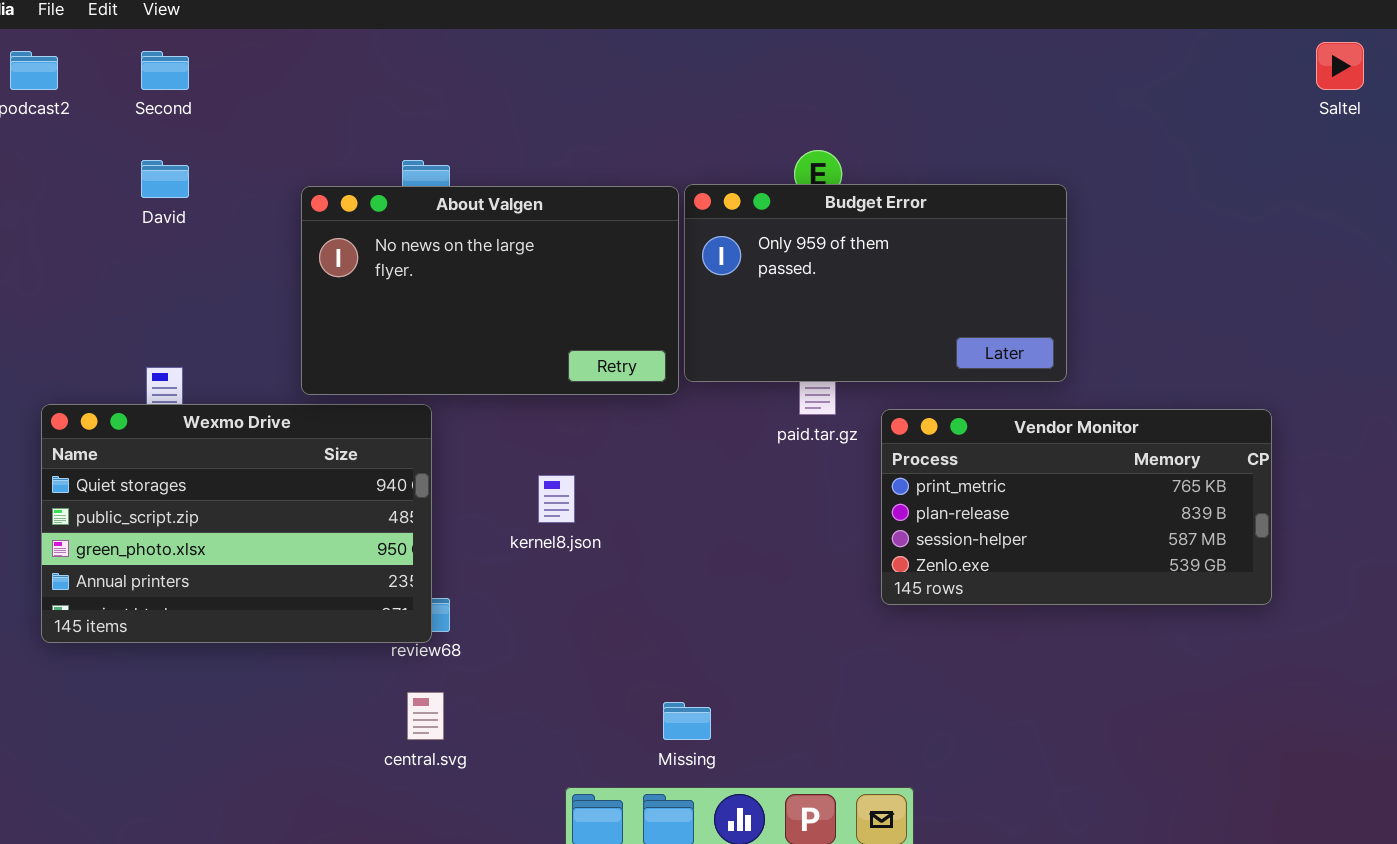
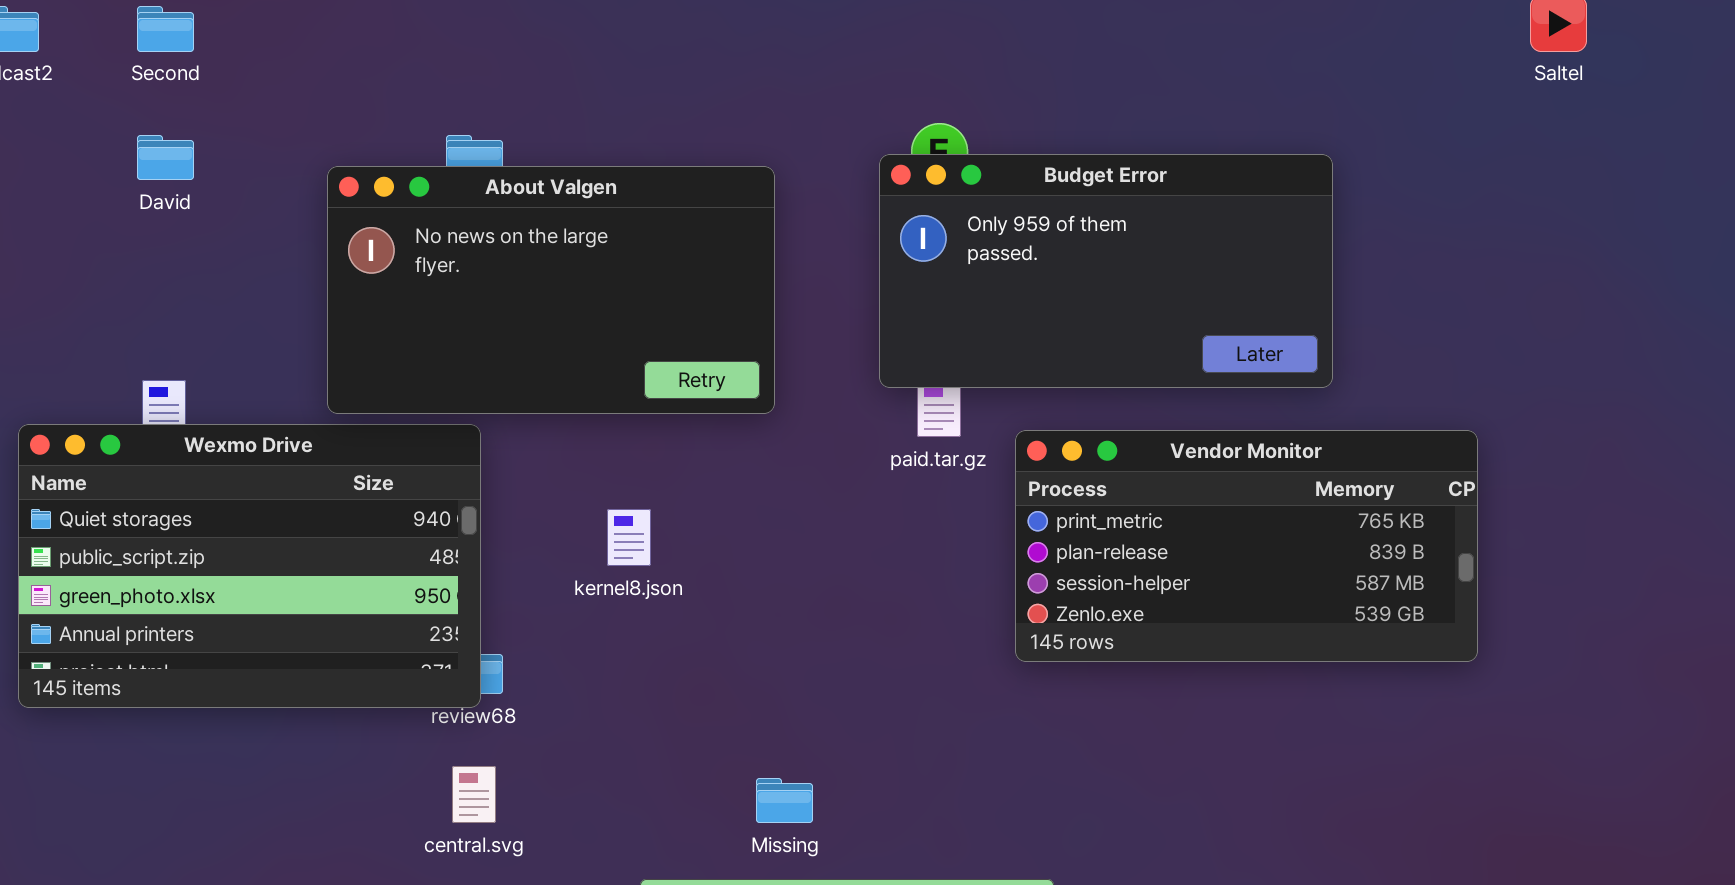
Budget Error: [684,184,1067,382] -> [879,154,1333,388], moved

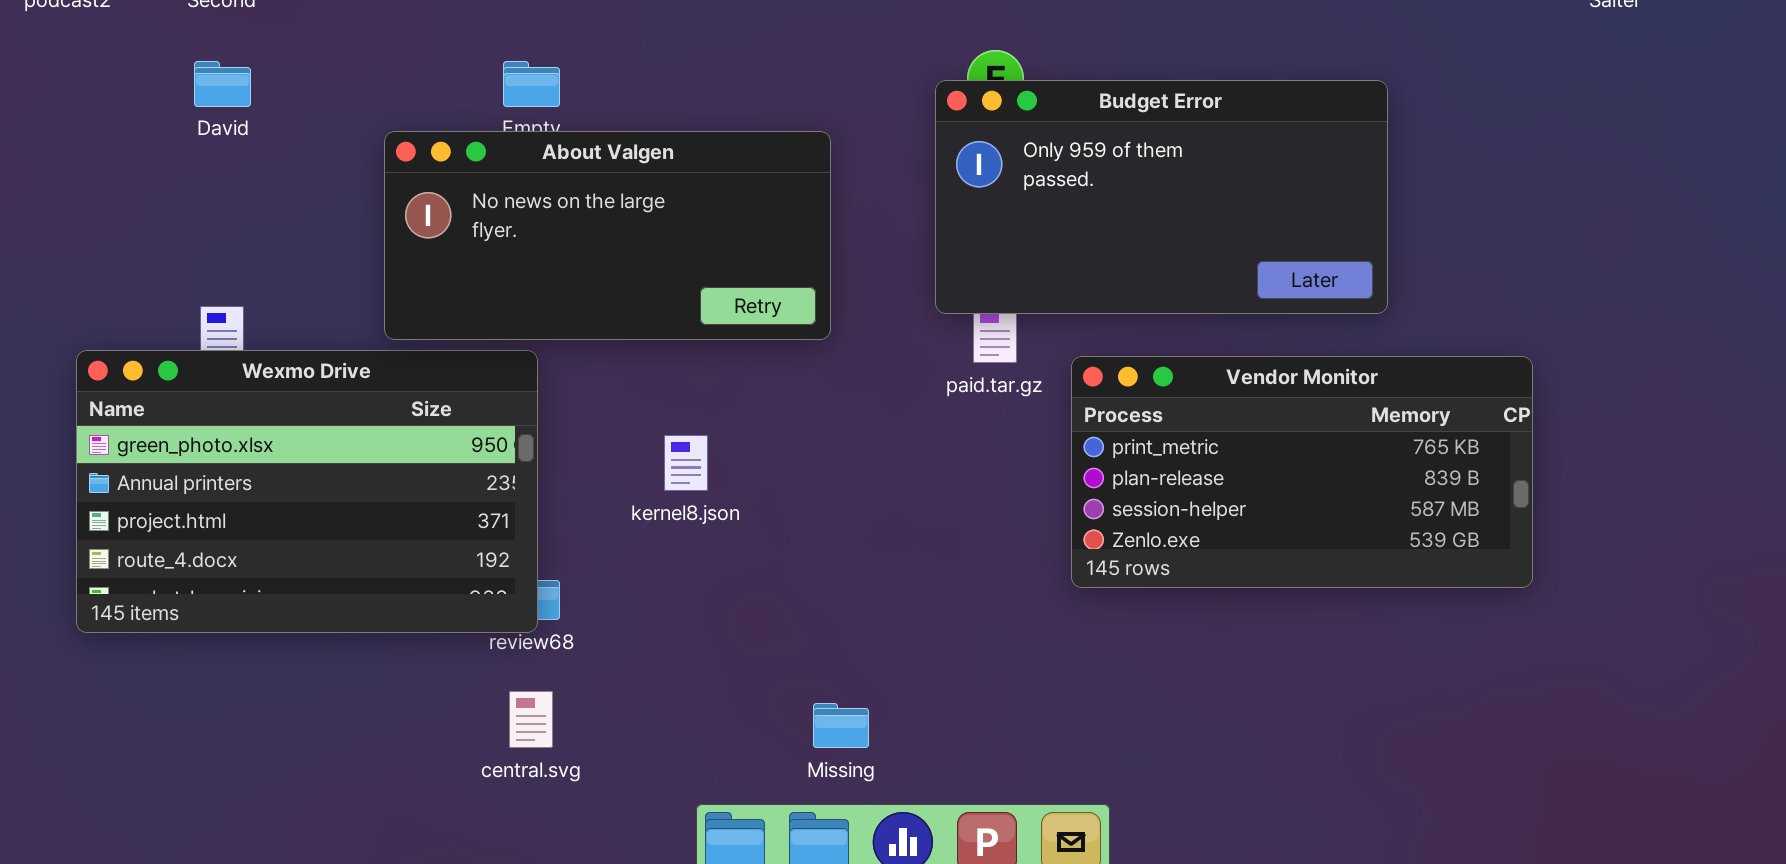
About Valgen: [327,166,775,414] -> [384,131,831,340], resized
Wexmo Drive: [18,424,481,708] -> [76,350,538,633], scrolled down 2 rows

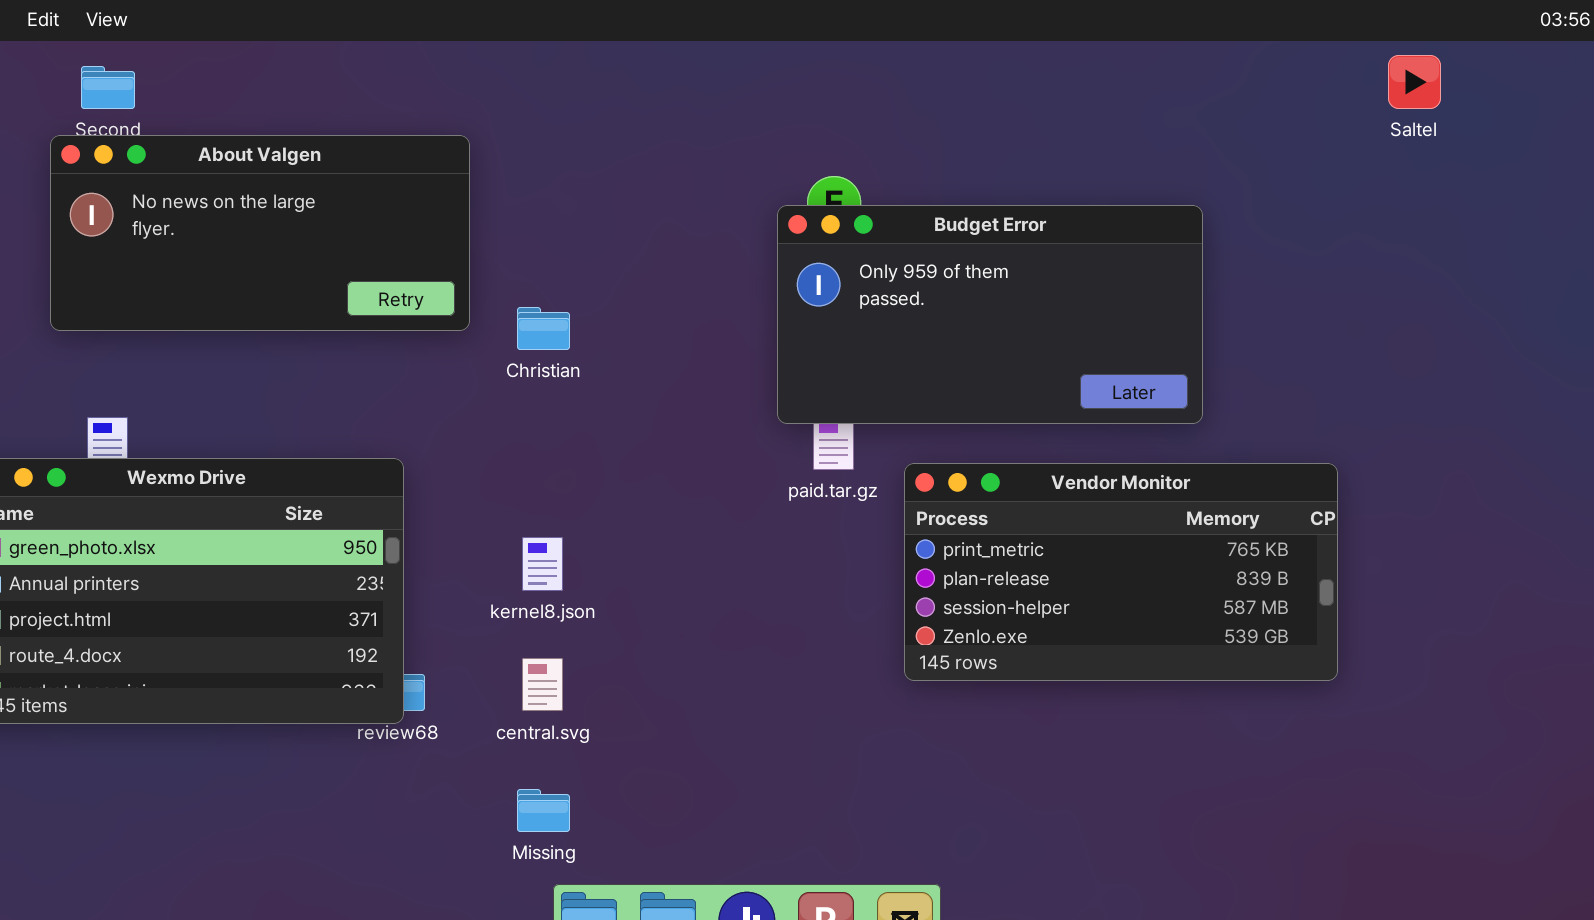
About Valgen: [384,131,831,340] -> [50,135,470,331], moved
central.svg: [509,691,553,748] -> [522,658,563,711], moved
Missing: [813,703,869,748] -> [517,789,570,832], moved

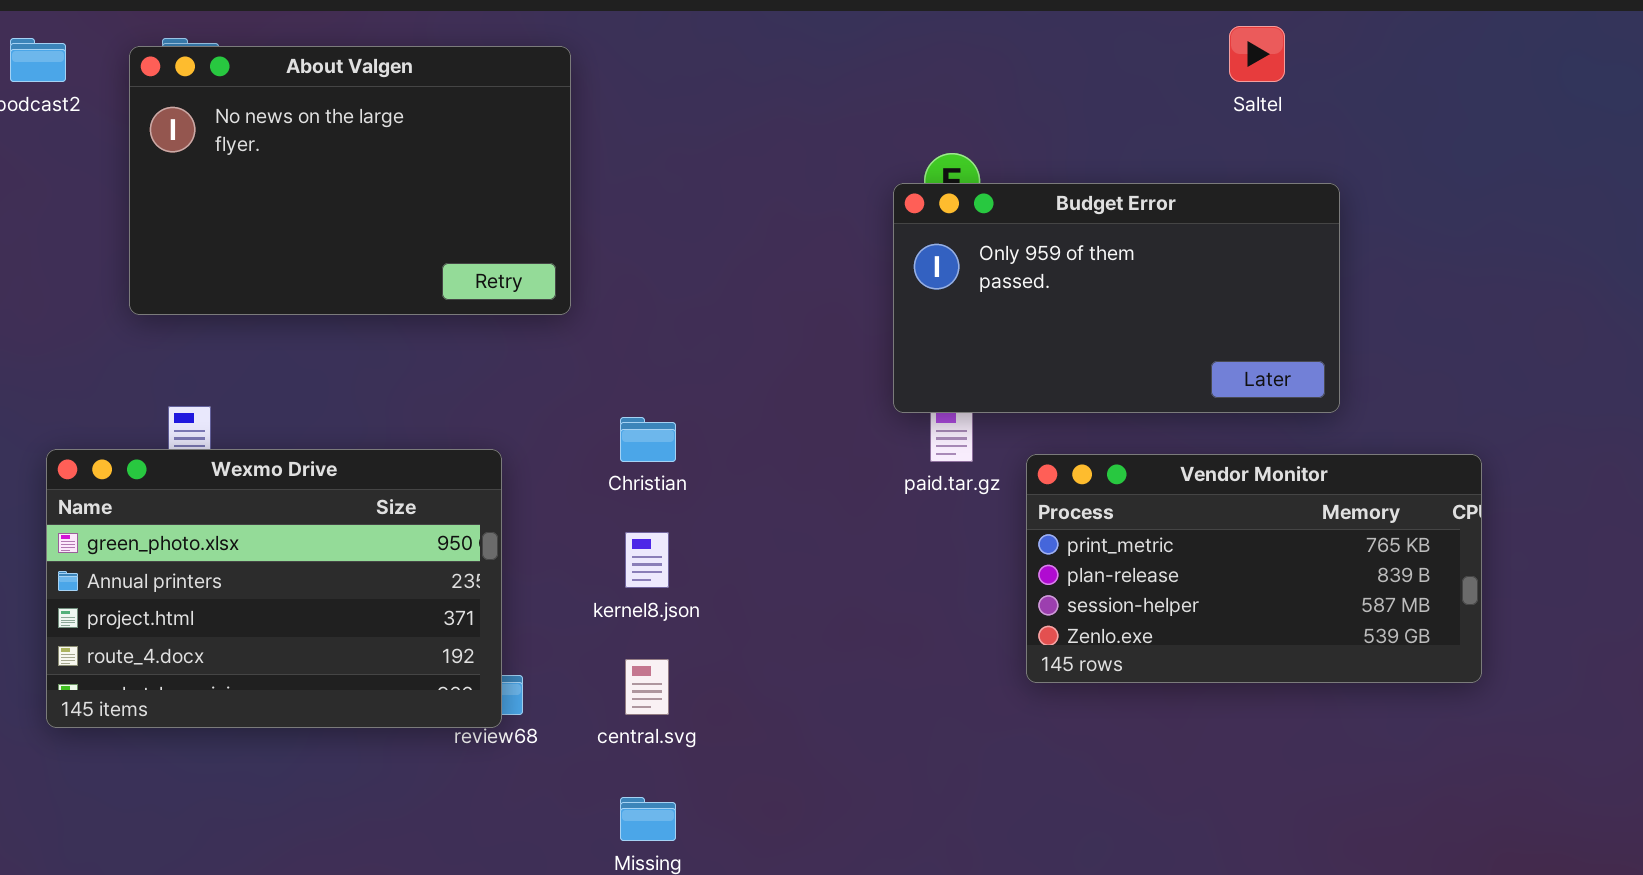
Saltel: [1388,55,1441,109] -> [1229,26,1285,82], moved
About Valgen: [50,135,470,331] -> [129,46,571,315], resized
Christian: [517,307,570,350] -> [620,417,676,462], moved

